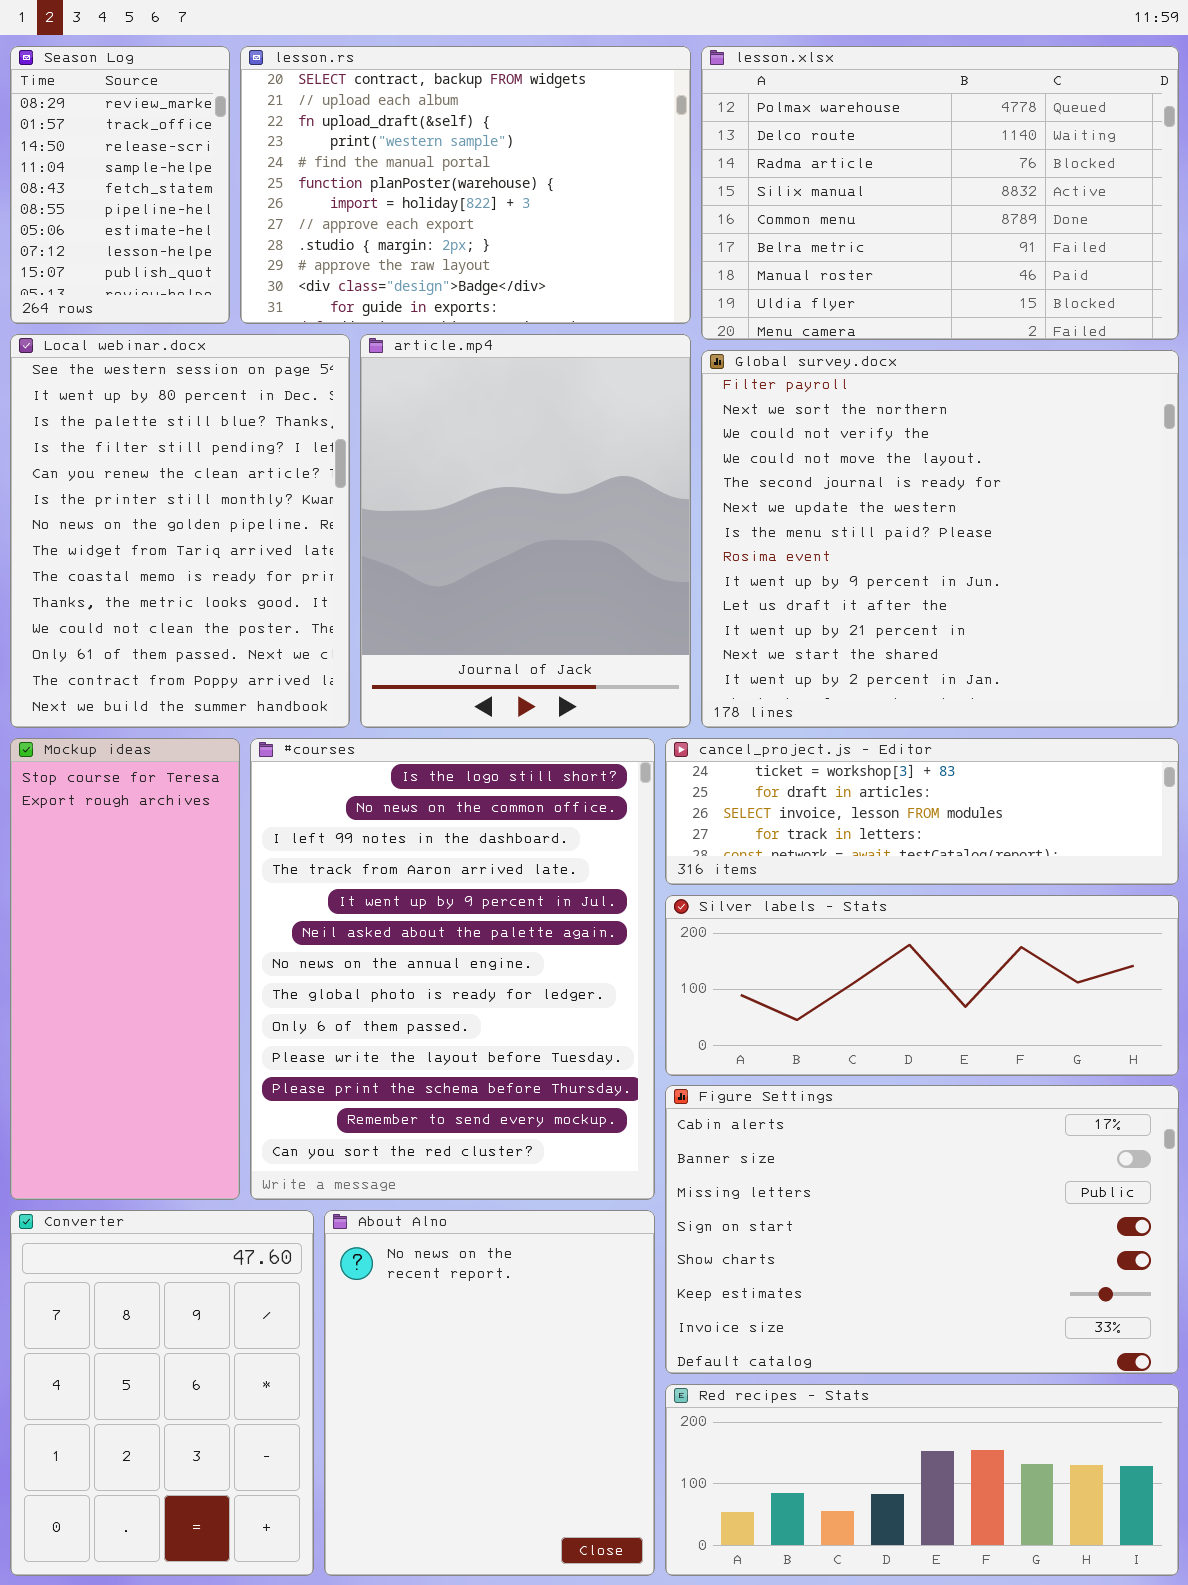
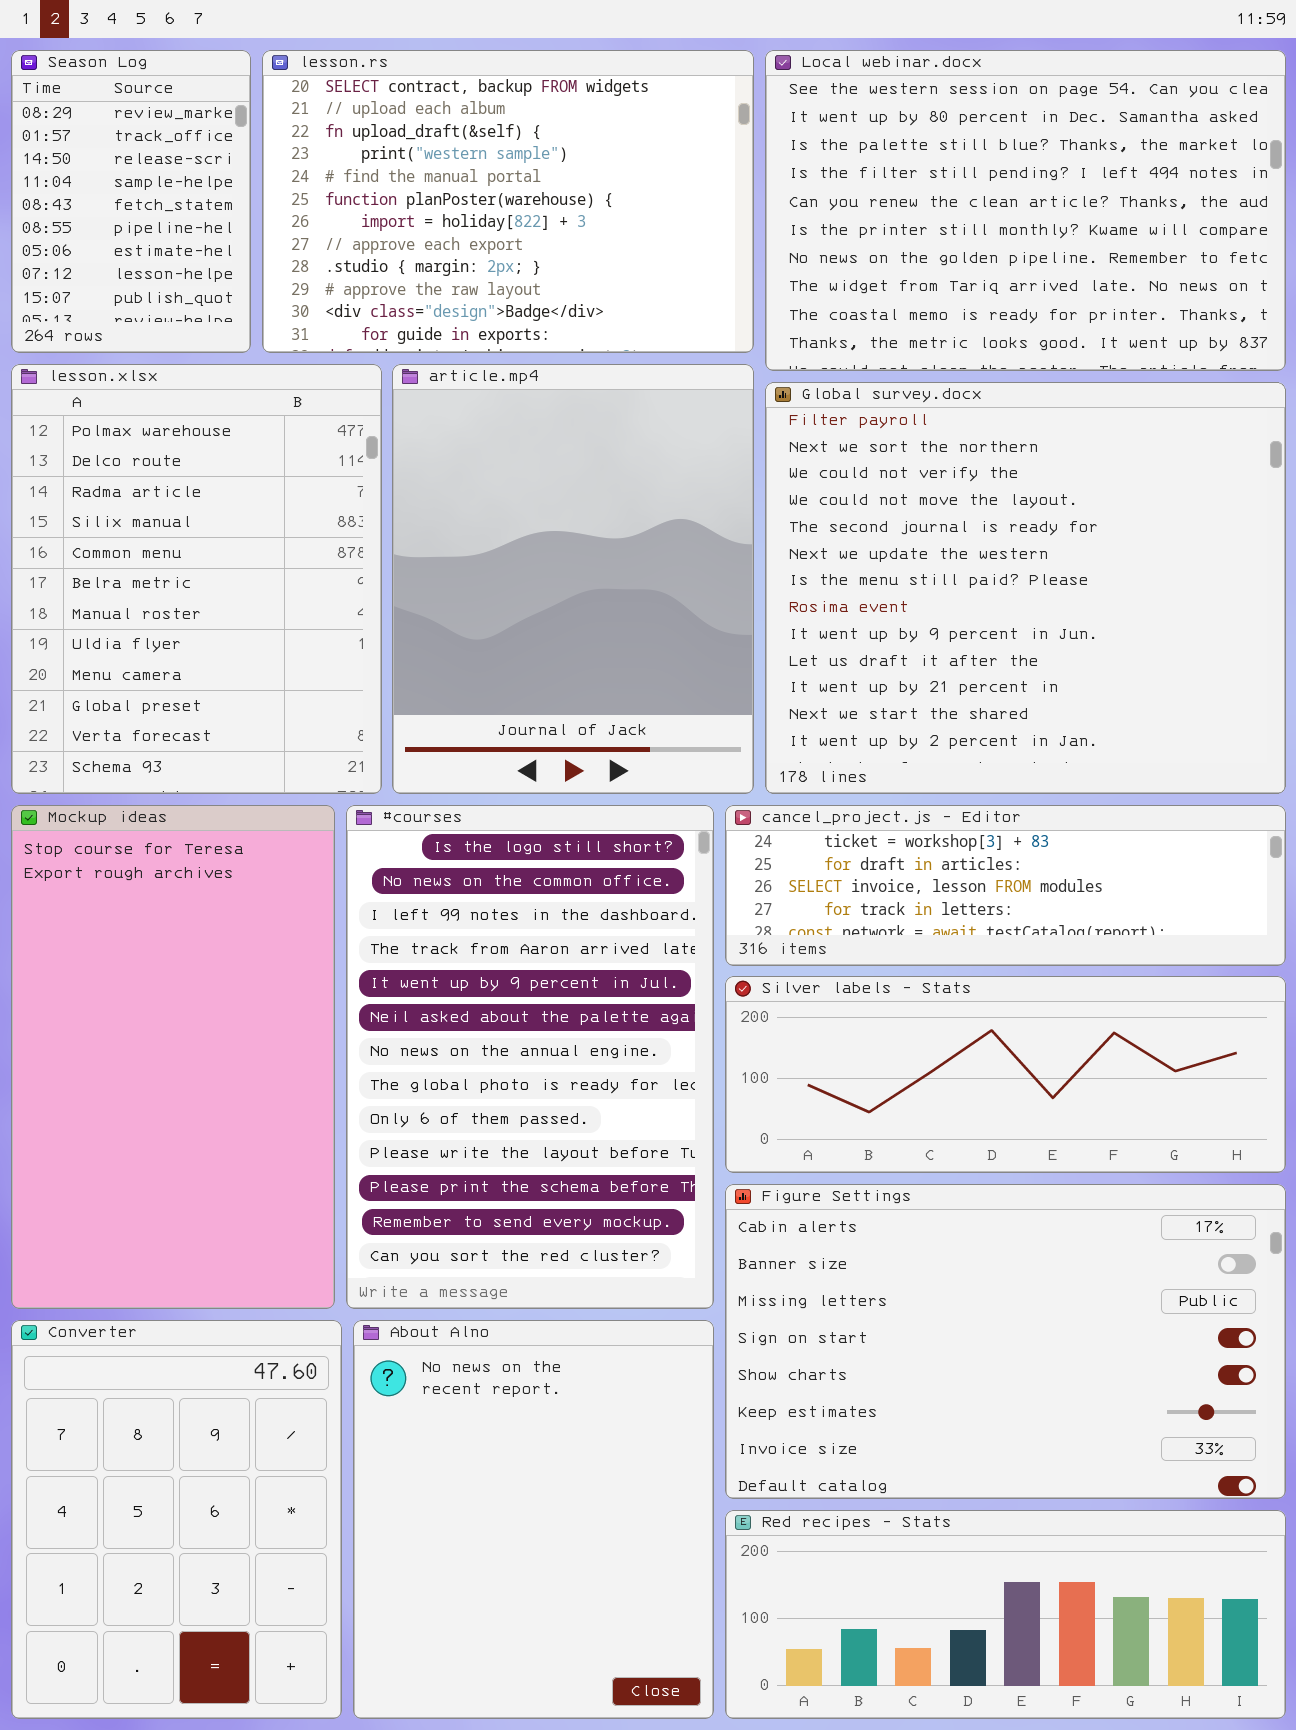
lesson.xlsx: [701,46,1179,340] -> [11,364,382,794], moved, resized
Local webinar.docx: [10,334,350,728] -> [765,50,1286,371], moved, resized
Mockup ideas: [10,738,240,1200] -> [11,805,335,1309], resized
#courses: [250,738,655,1200] -> [346,805,714,1309], resized

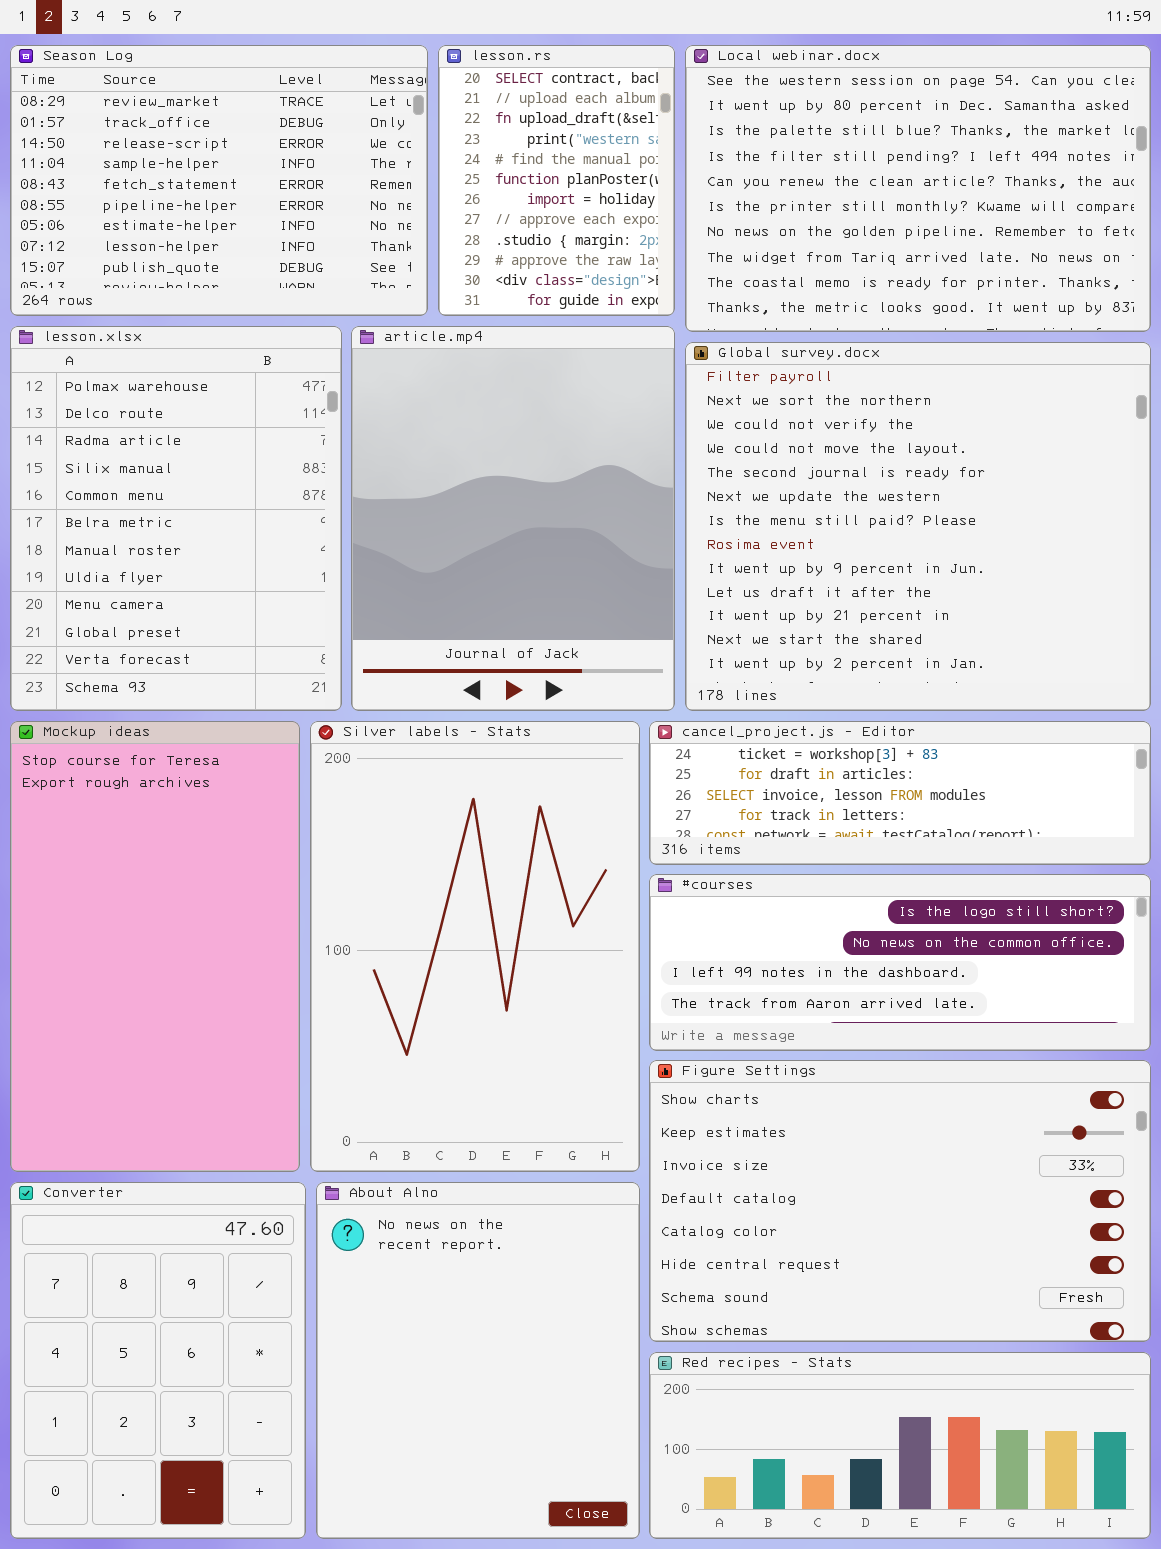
Season Log: [11,50,251,353] -> [10,45,428,316], resized
lesson.rs: [262,50,754,353] -> [438,45,675,316], resized
#courses: [346,805,714,1309] -> [649,874,1151,1051], moved, resized
Silver labels - Stats: [725,976,1286,1173] -> [310,721,640,1172], moved, resized
Figure Settings: [725,1184,1286,1499] -> [649,1060,1151,1342], scrolled down 4 rows

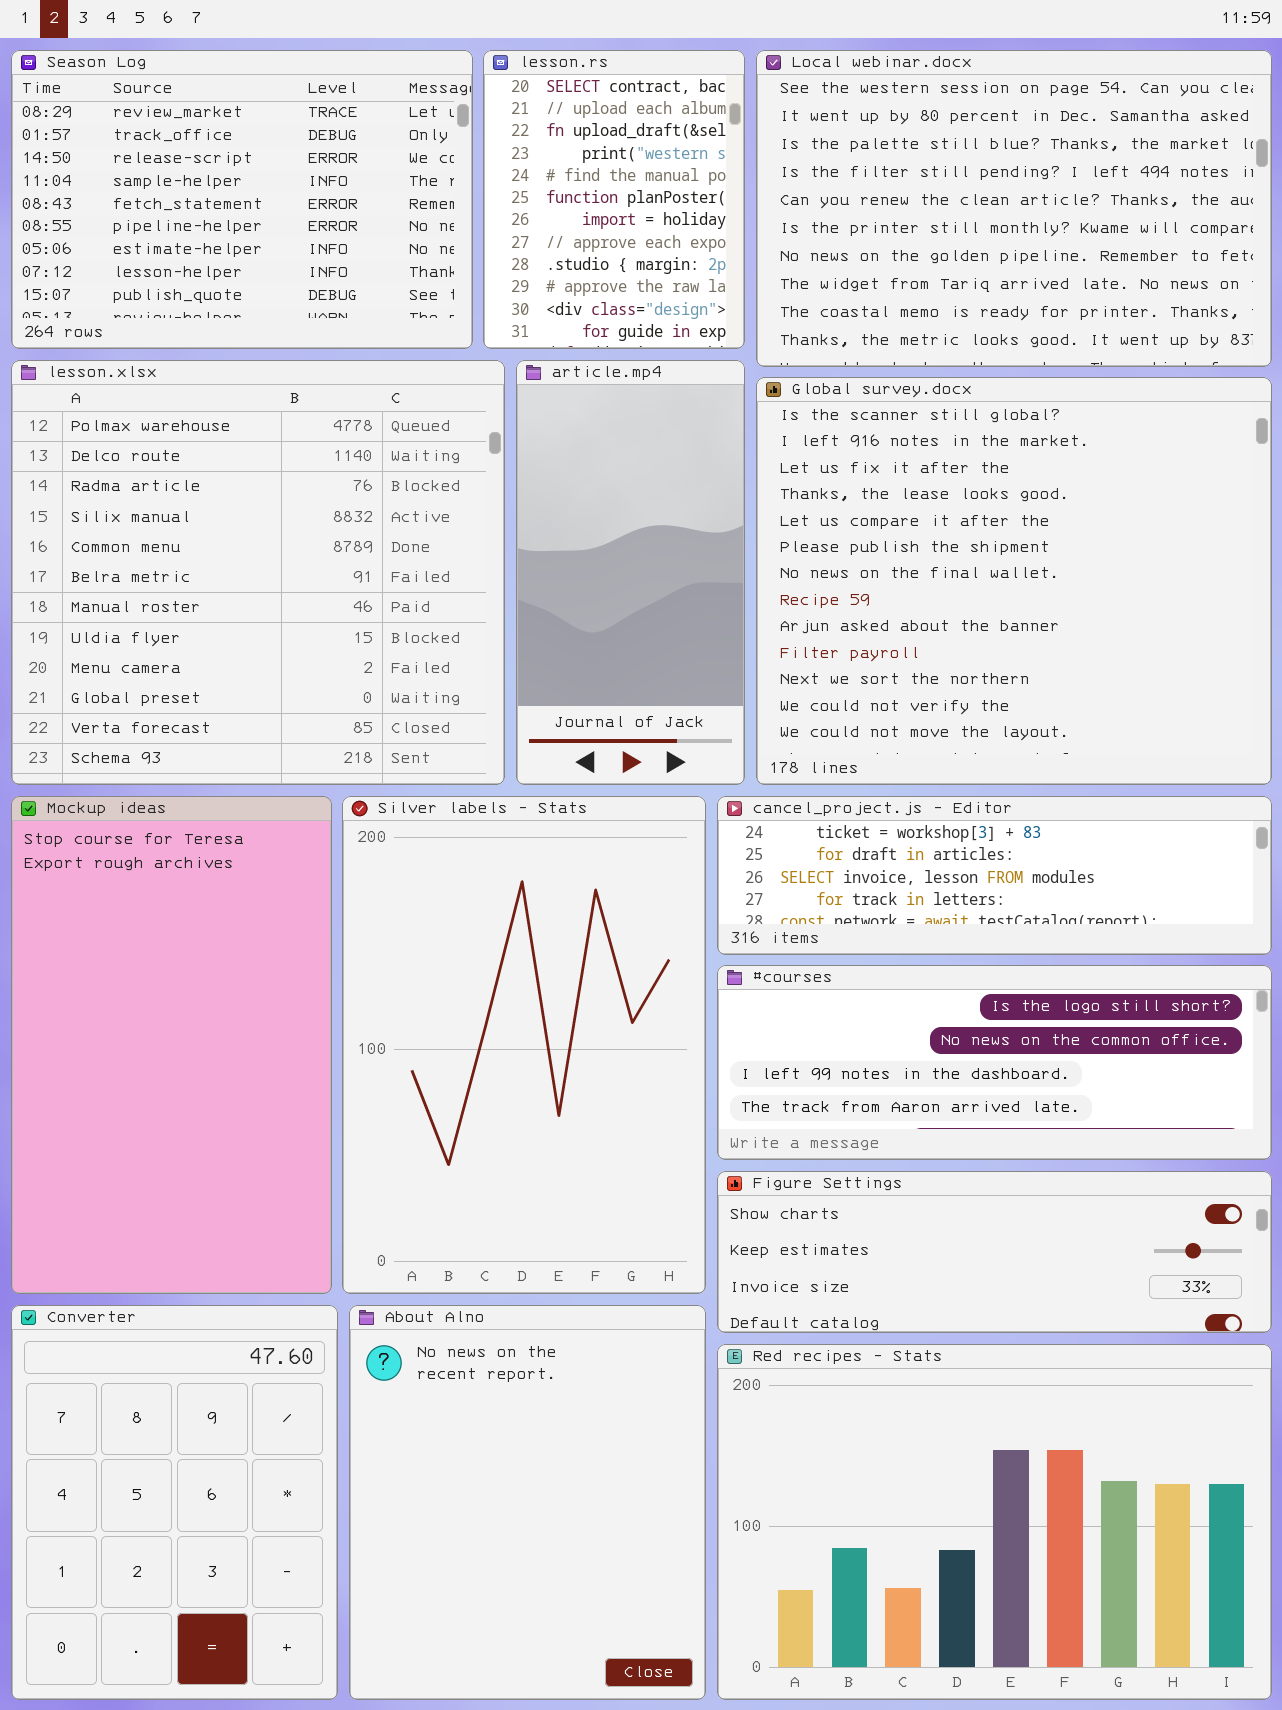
lesson.xlsx: [10,326,342,711] -> [11,360,505,785], resized
article.mp4: [351,326,675,711] -> [516,360,745,785], resized
Global survey.docx: [685,342,1151,711] -> [756,377,1272,785], scrolled up 9 rows
Figure Settings: [649,1060,1151,1342] -> [717,1171,1272,1333], resized
Red recipes - Stats: [649,1352,1151,1539] -> [717,1344,1272,1700], resized

